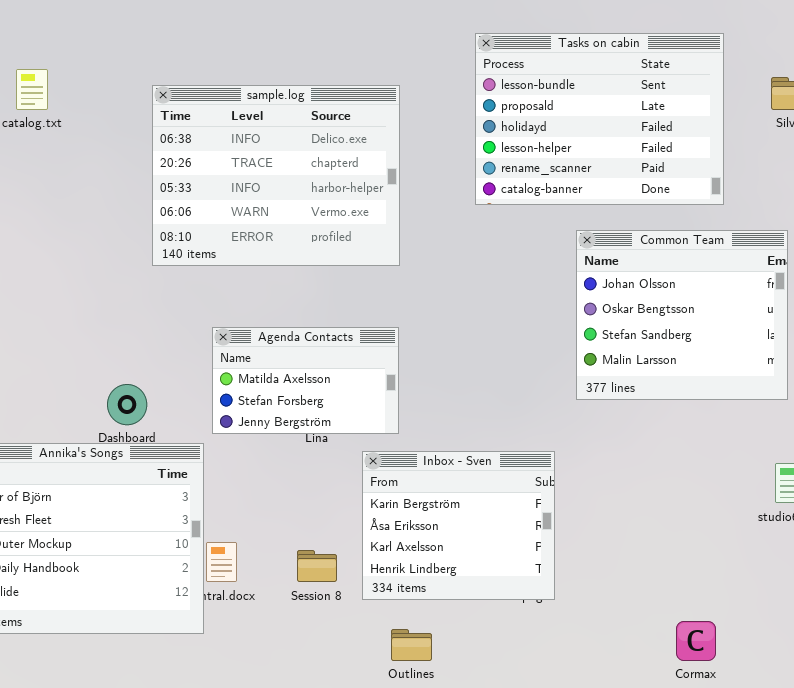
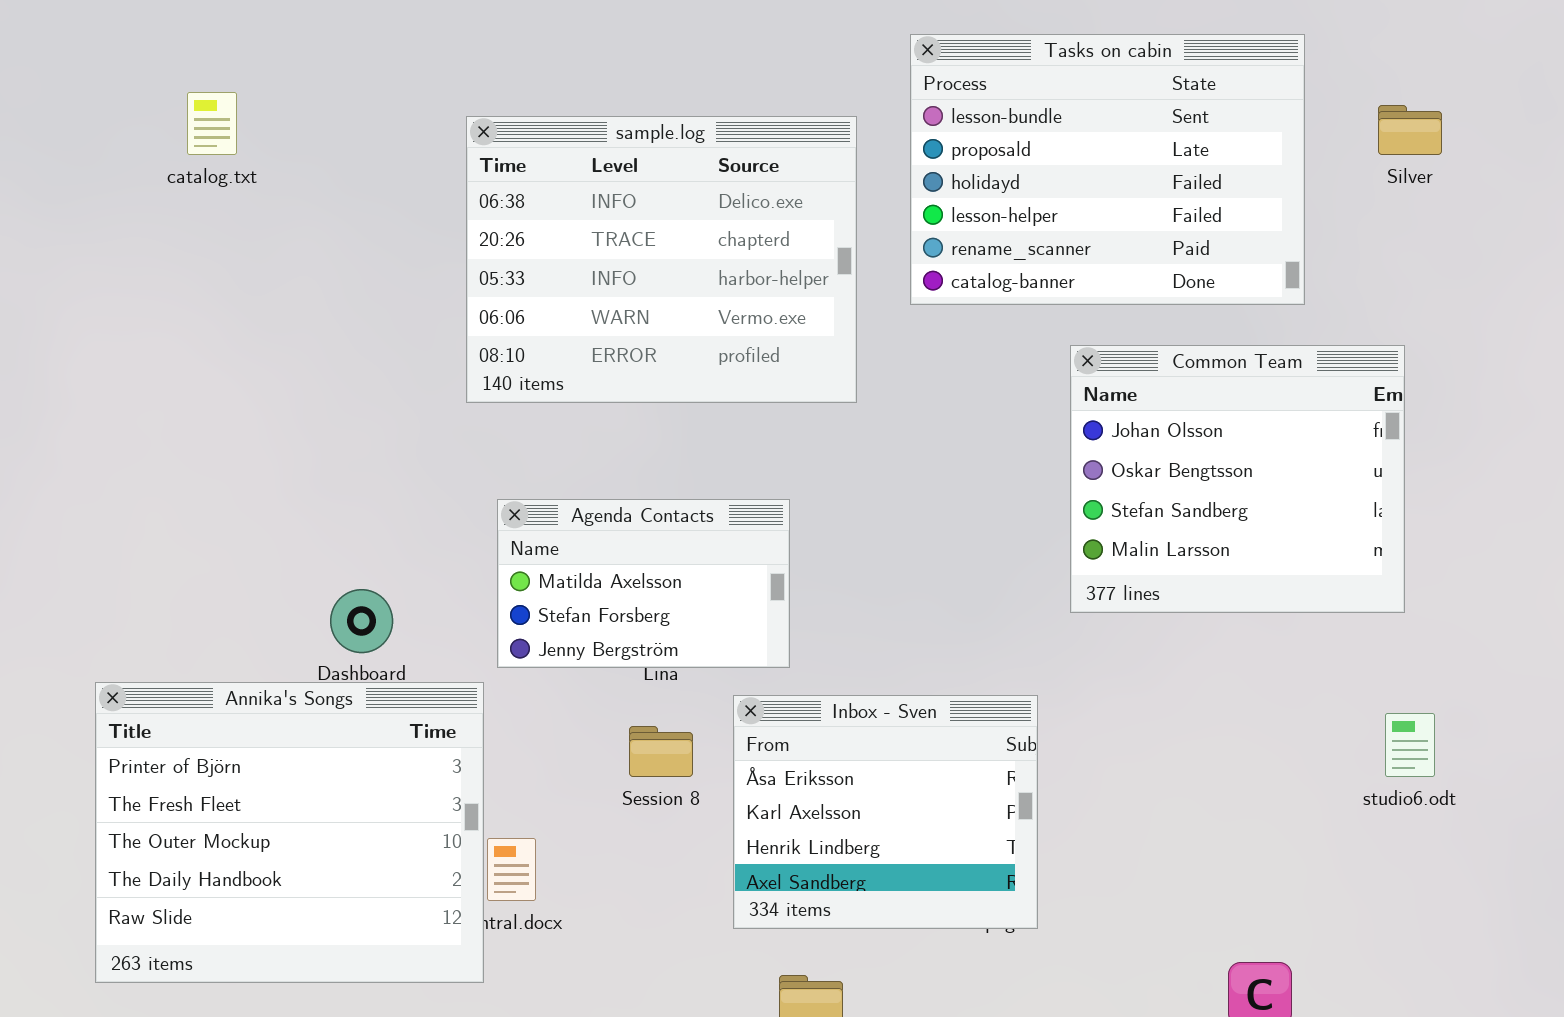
sample.log: [152,85,400,266] -> [466,116,857,403], moved
Inbox - Sven: [362,451,555,600] -> [733,695,1038,929], scrolled down 1 row
Session 8: [297,550,337,582] -> [629,726,693,777], moved

